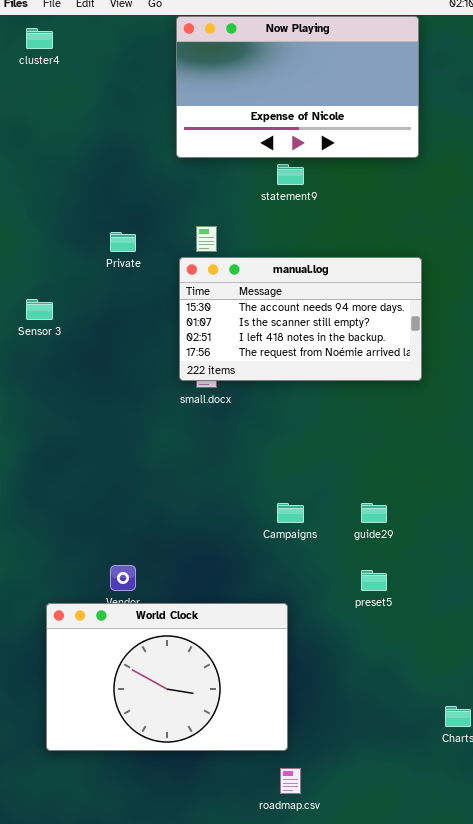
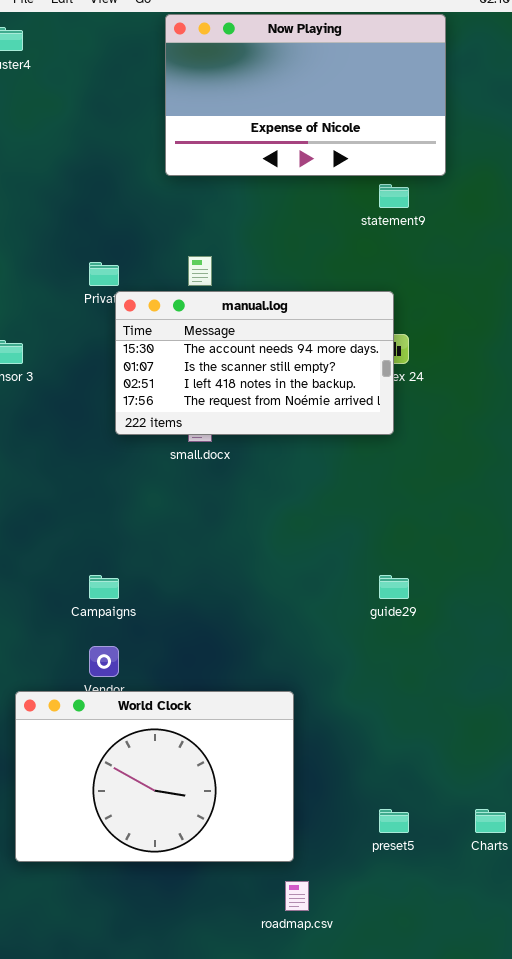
statement9: [277,164,304,185] -> [379,184,409,208], moved
manual.log: [179,257,422,381] -> [115,291,394,435], moved
Campaigns: [277,503,304,523] -> [89,575,119,599], moved
preset5: [361,570,387,591] -> [379,809,409,833], moved

